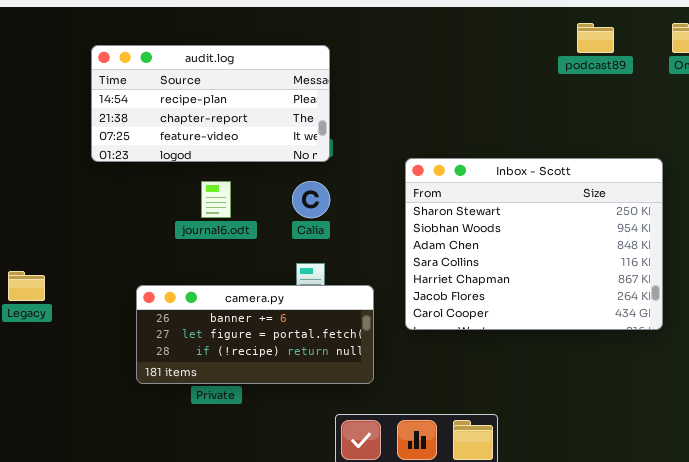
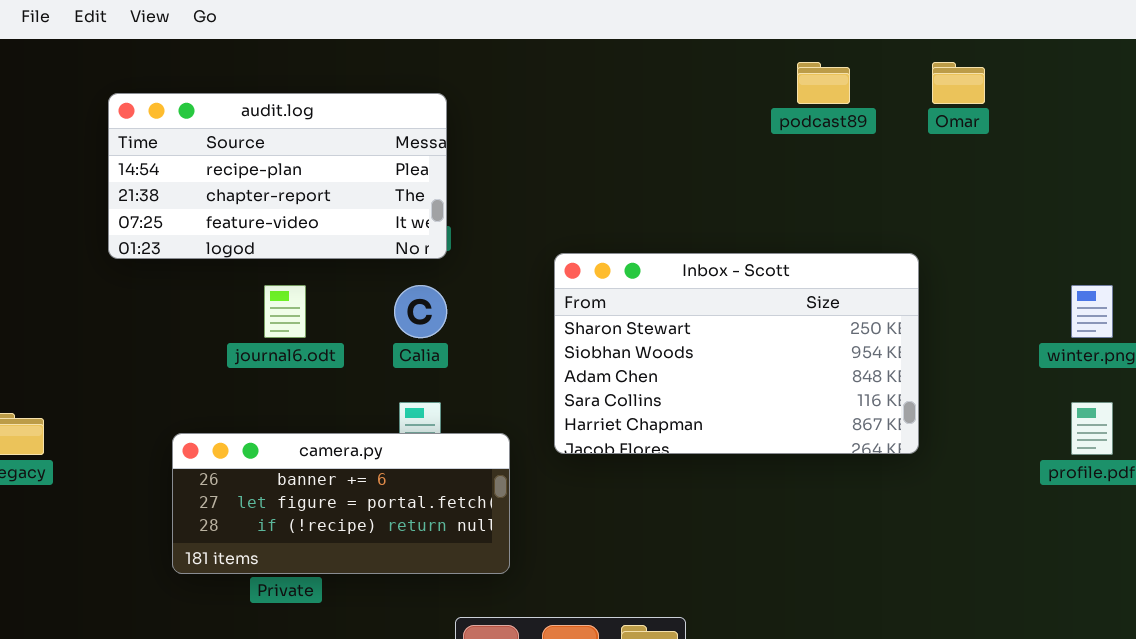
Inbox - Scott: [405,158,663,330] -> [554,253,919,454], resized

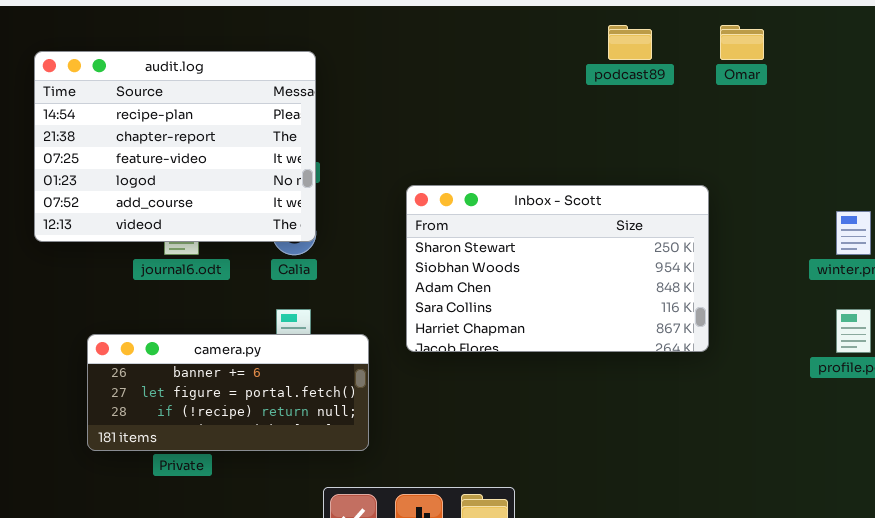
audit.log: [108,93,447,259] -> [34,51,316,242], resized

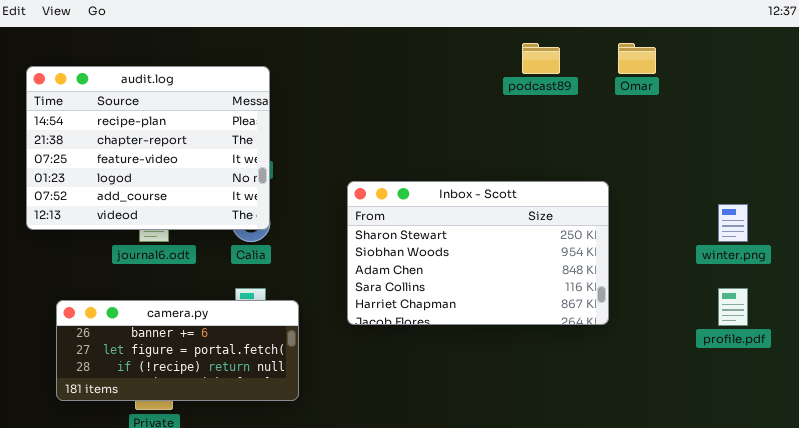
camera.py: [87,334,369,451] -> [56,300,299,401], moved

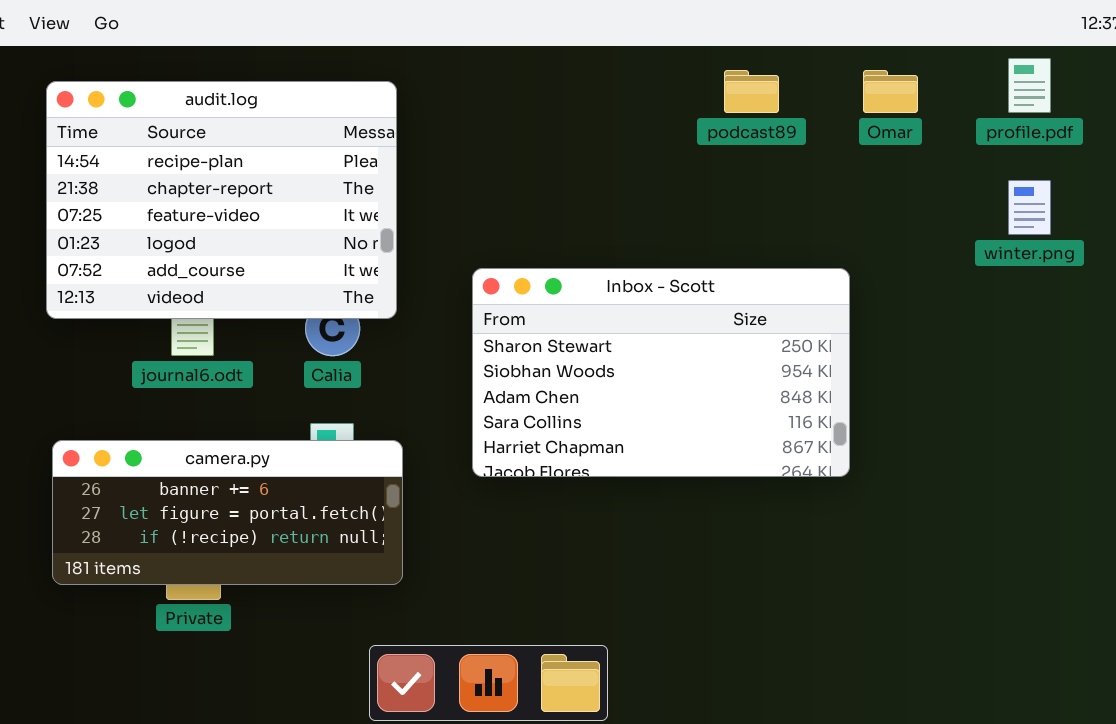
audit.log: [26,66,270,230] -> [46,81,397,319], moved
winter.png: [718,204,748,242] -> [1008,180,1051,235], moved
profile.pdf: [718,288,748,326] -> [1008,58,1051,113], moved

